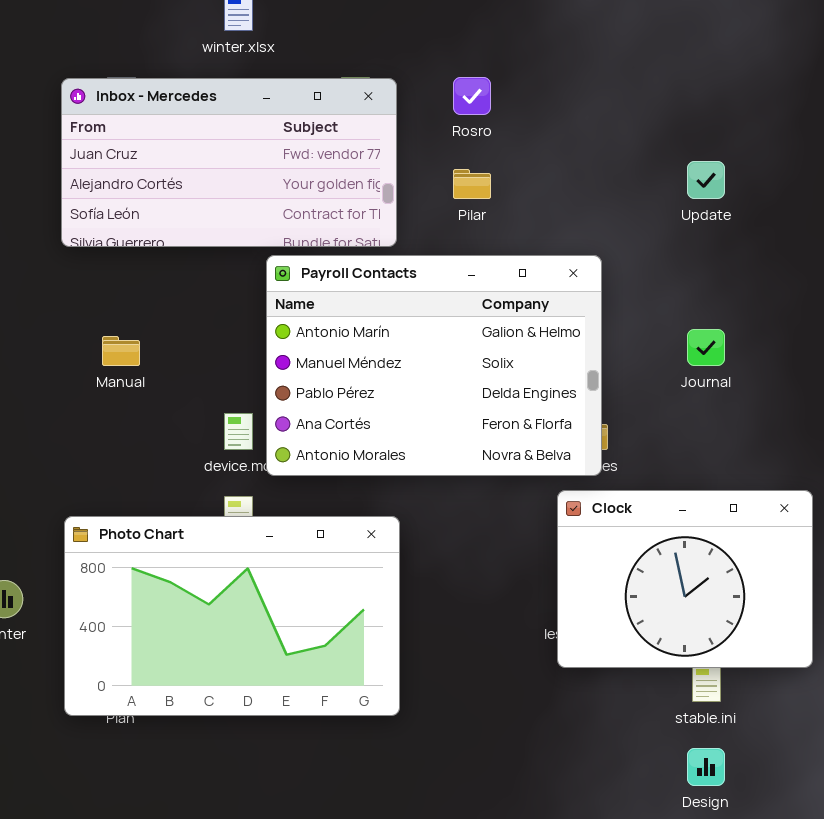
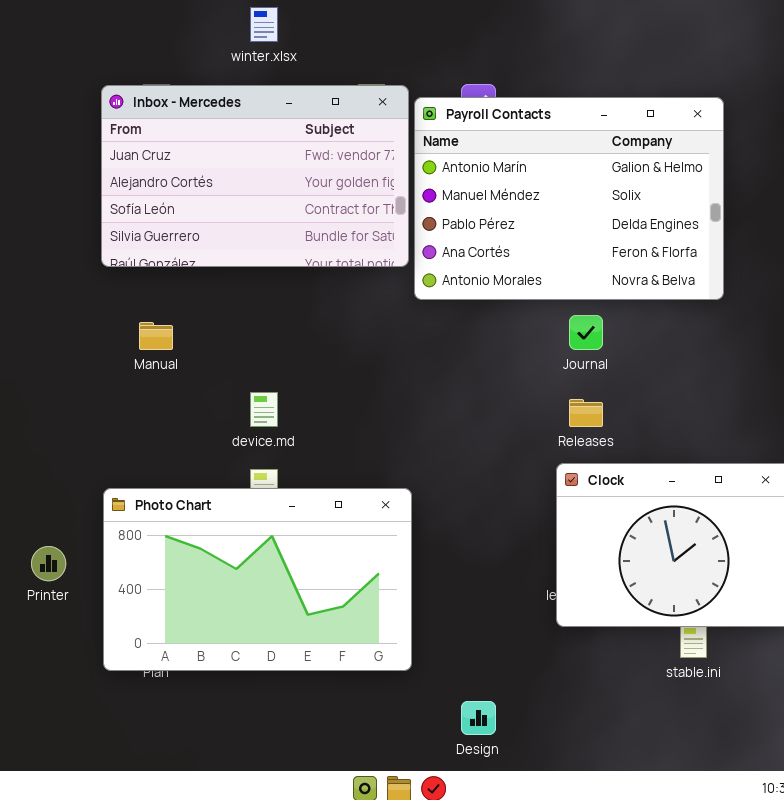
Inbox - Mercedes: [61,78,397,247] -> [101,85,409,267], resized
Payroll Contacts: [266,255,602,476] -> [414,97,724,300], moved
Journal: [687,329,725,366] -> [569,315,603,350], moved
Design: [687,748,725,786] -> [461,701,496,735], moved

